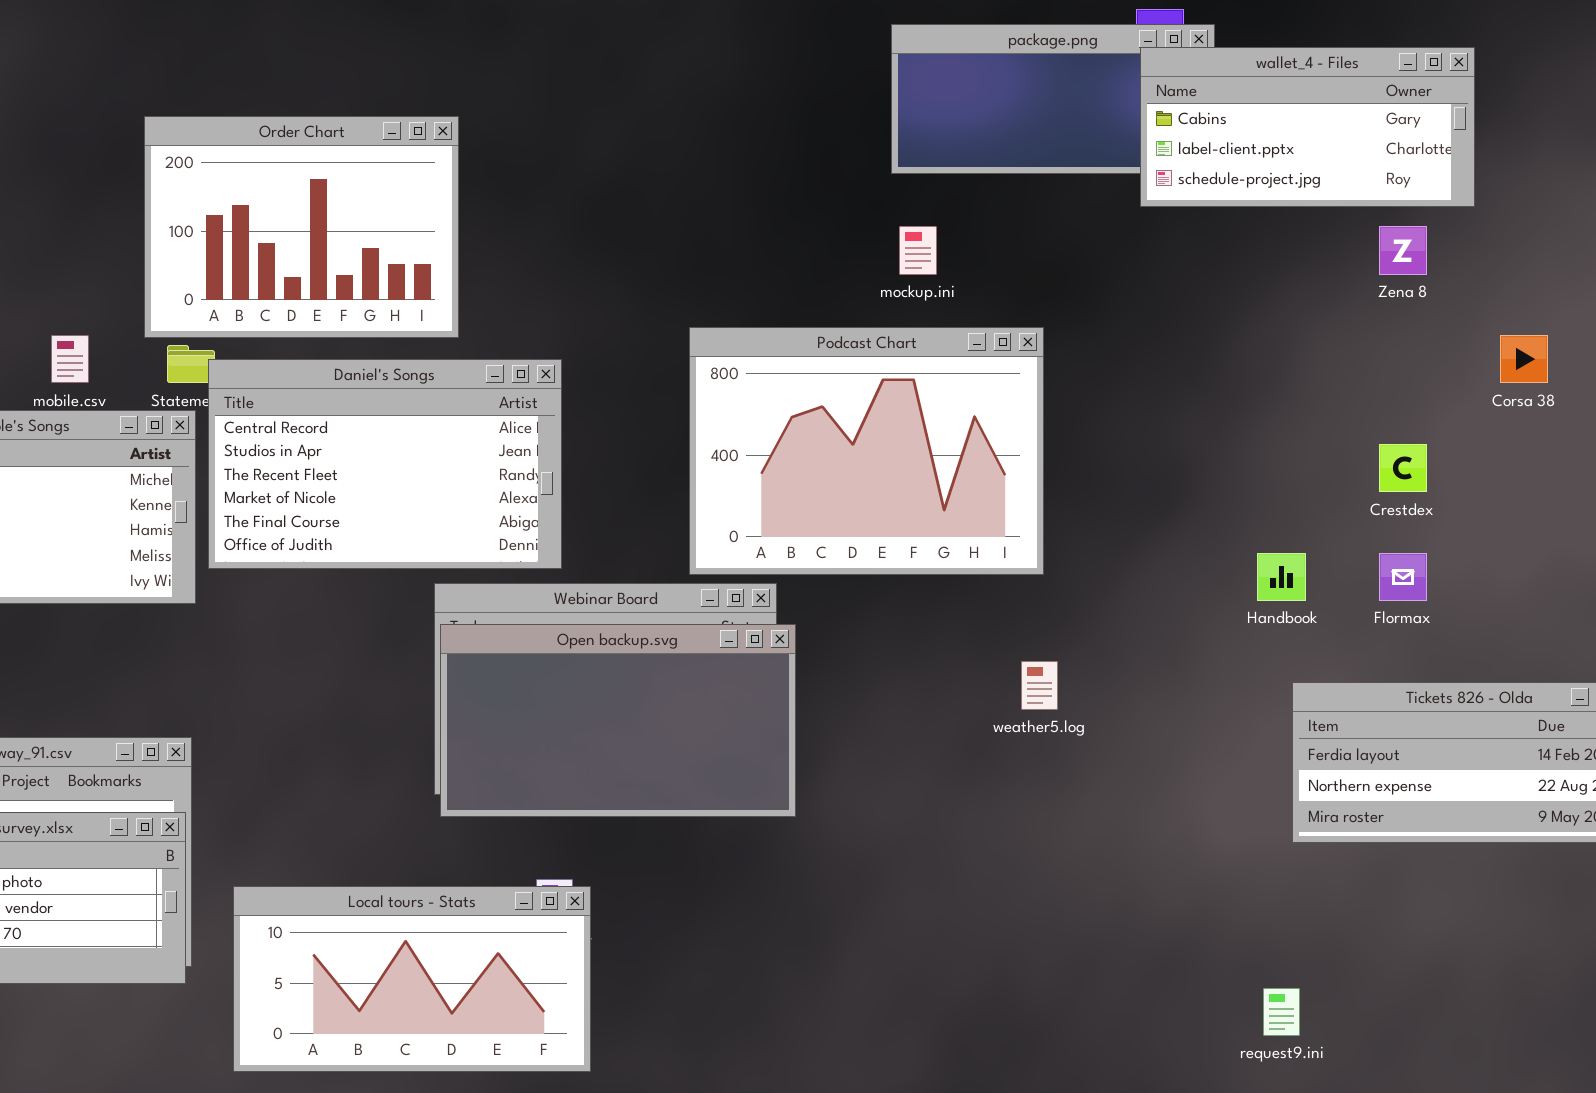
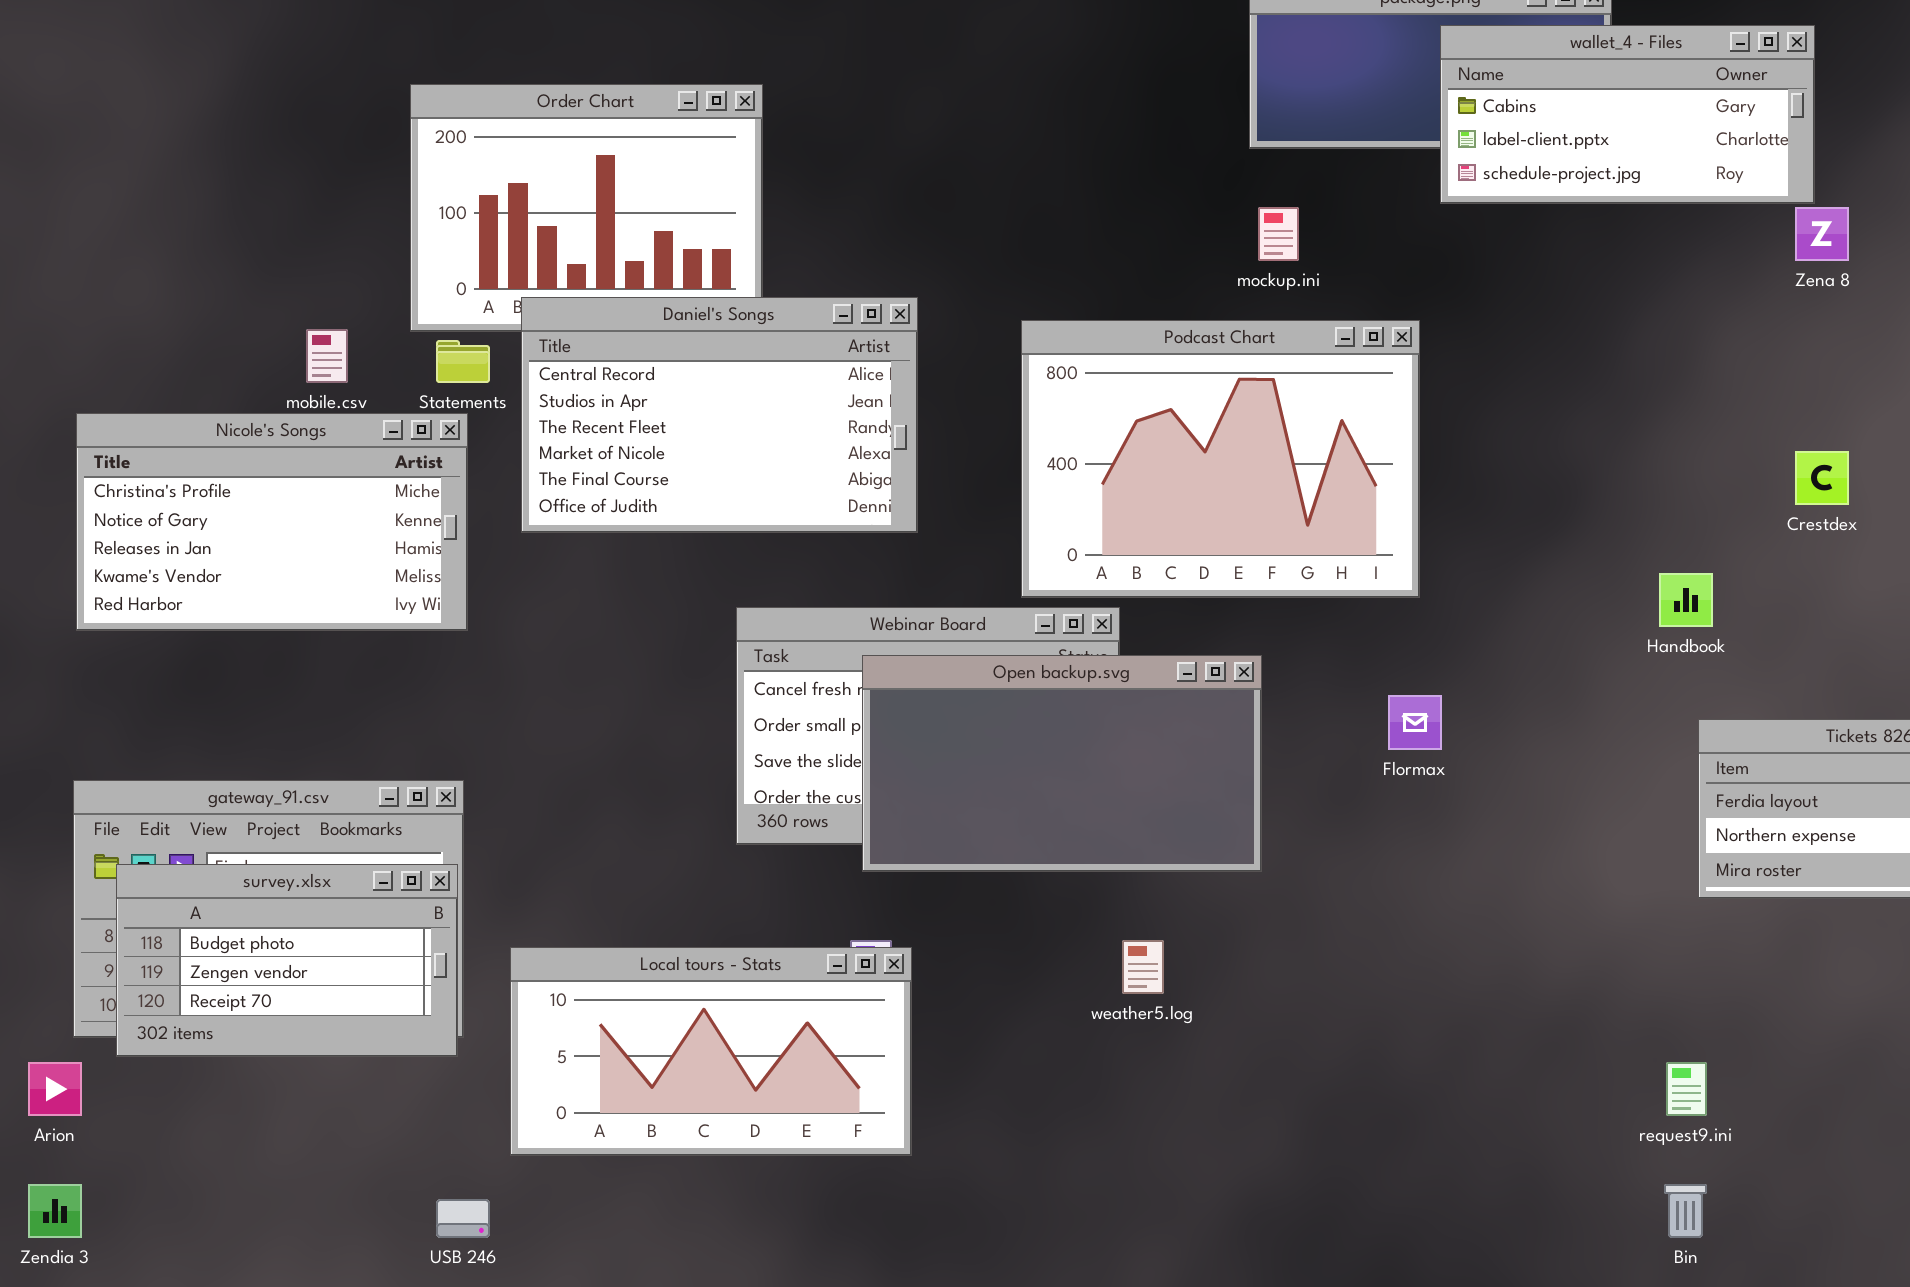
wallet_4 - Files: [1140,47,1475,207] -> [1440,25,1815,204], moved
Daniel's Songs: [208,359,562,569] -> [521,297,918,533], moved
Flormax: [1379,553,1427,601] -> [1388,695,1442,750], moved
Open backup.svg: [440,624,796,817] -> [862,655,1262,872], moved
weather5.log: [1021,661,1058,710] -> [1122,940,1164,994], moved

